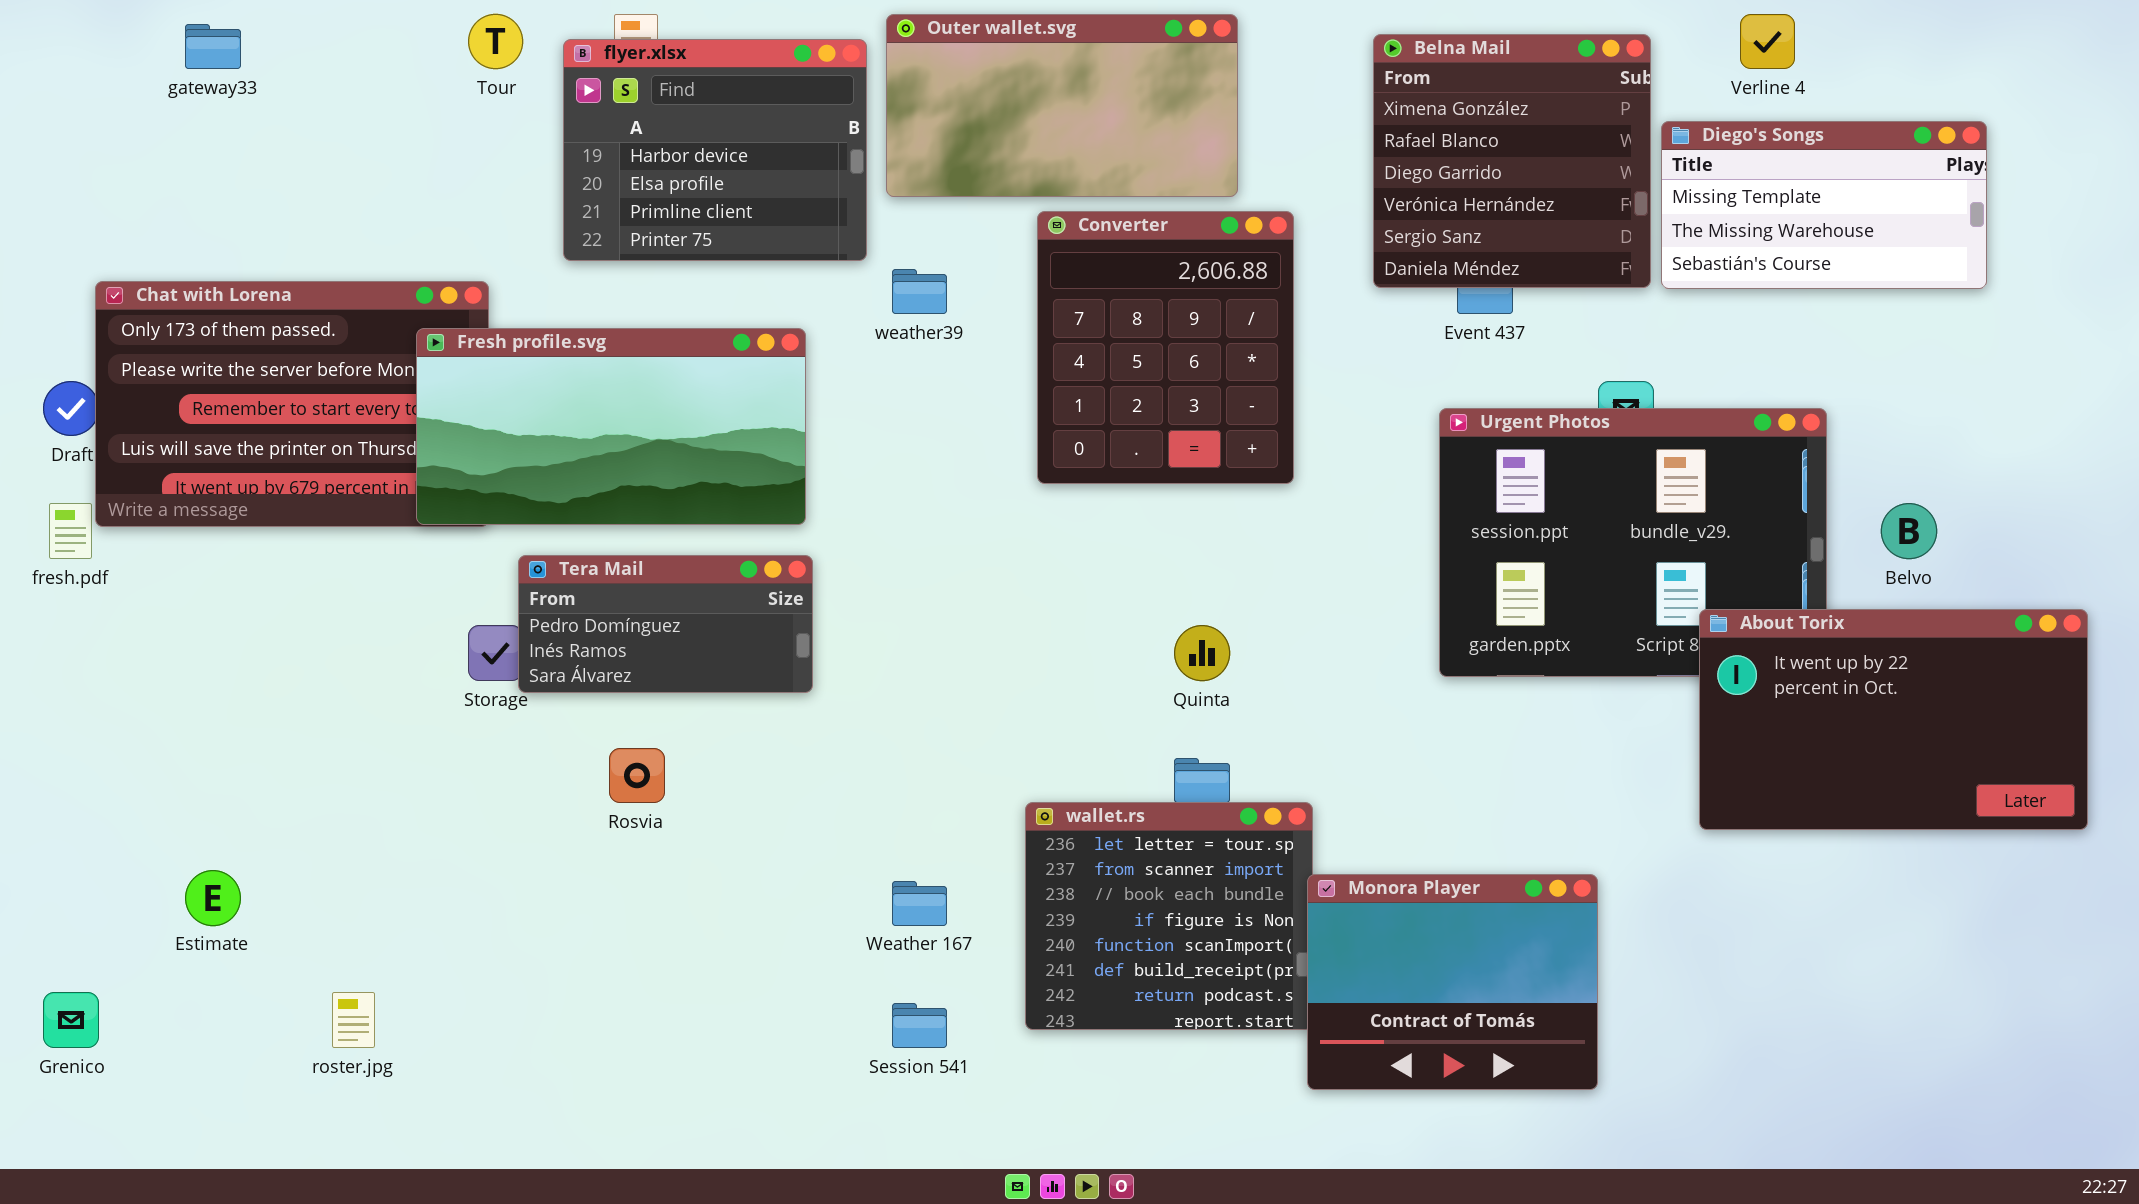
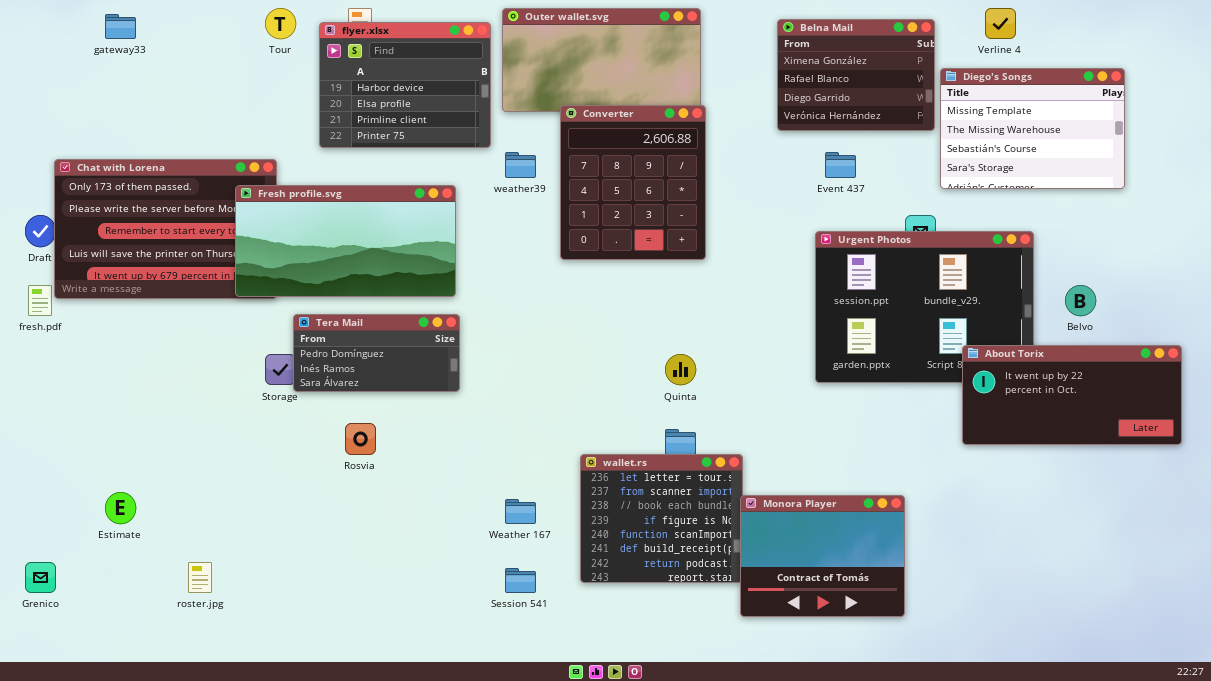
Belna Mail: [1373,34,1651,288] -> [777,19,935,131], resized
Diego's Songs: [1661,121,1987,289] -> [940,68,1125,189], resized
Converter: [1037,211,1294,484] -> [560,105,706,260], moved
About Torix: [1699,609,2088,830] -> [962,345,1182,445], resized

